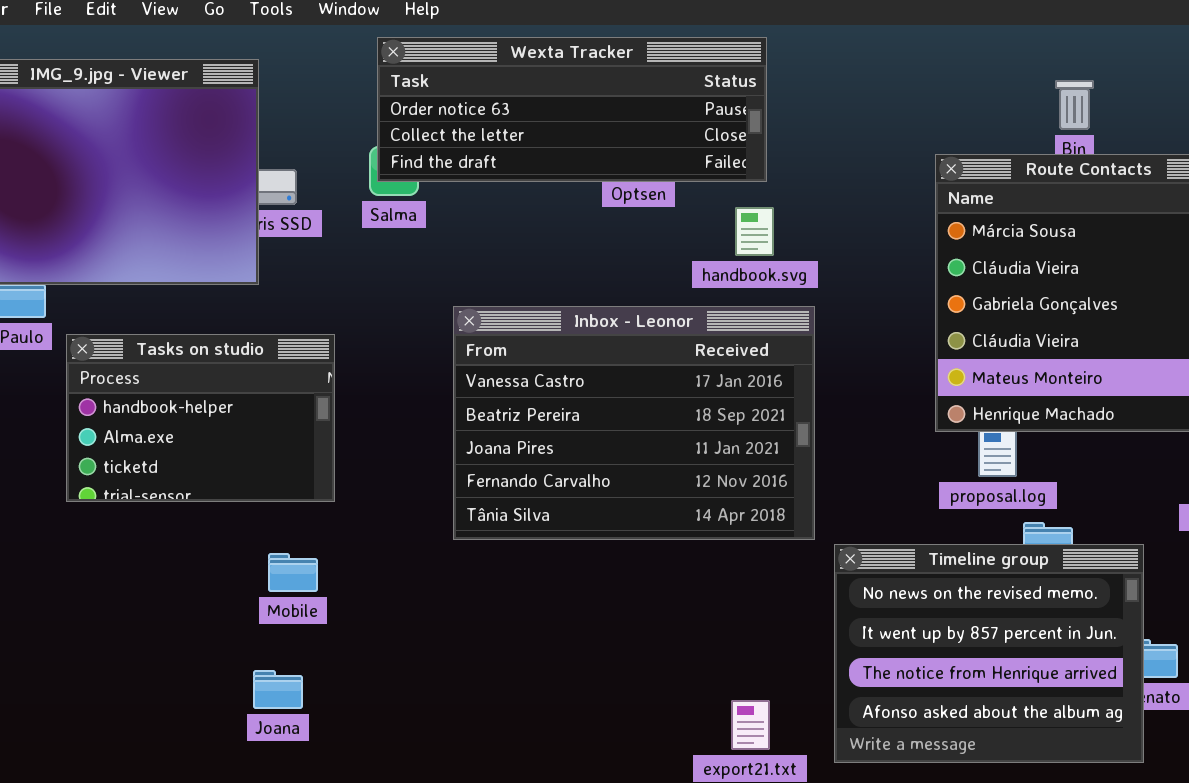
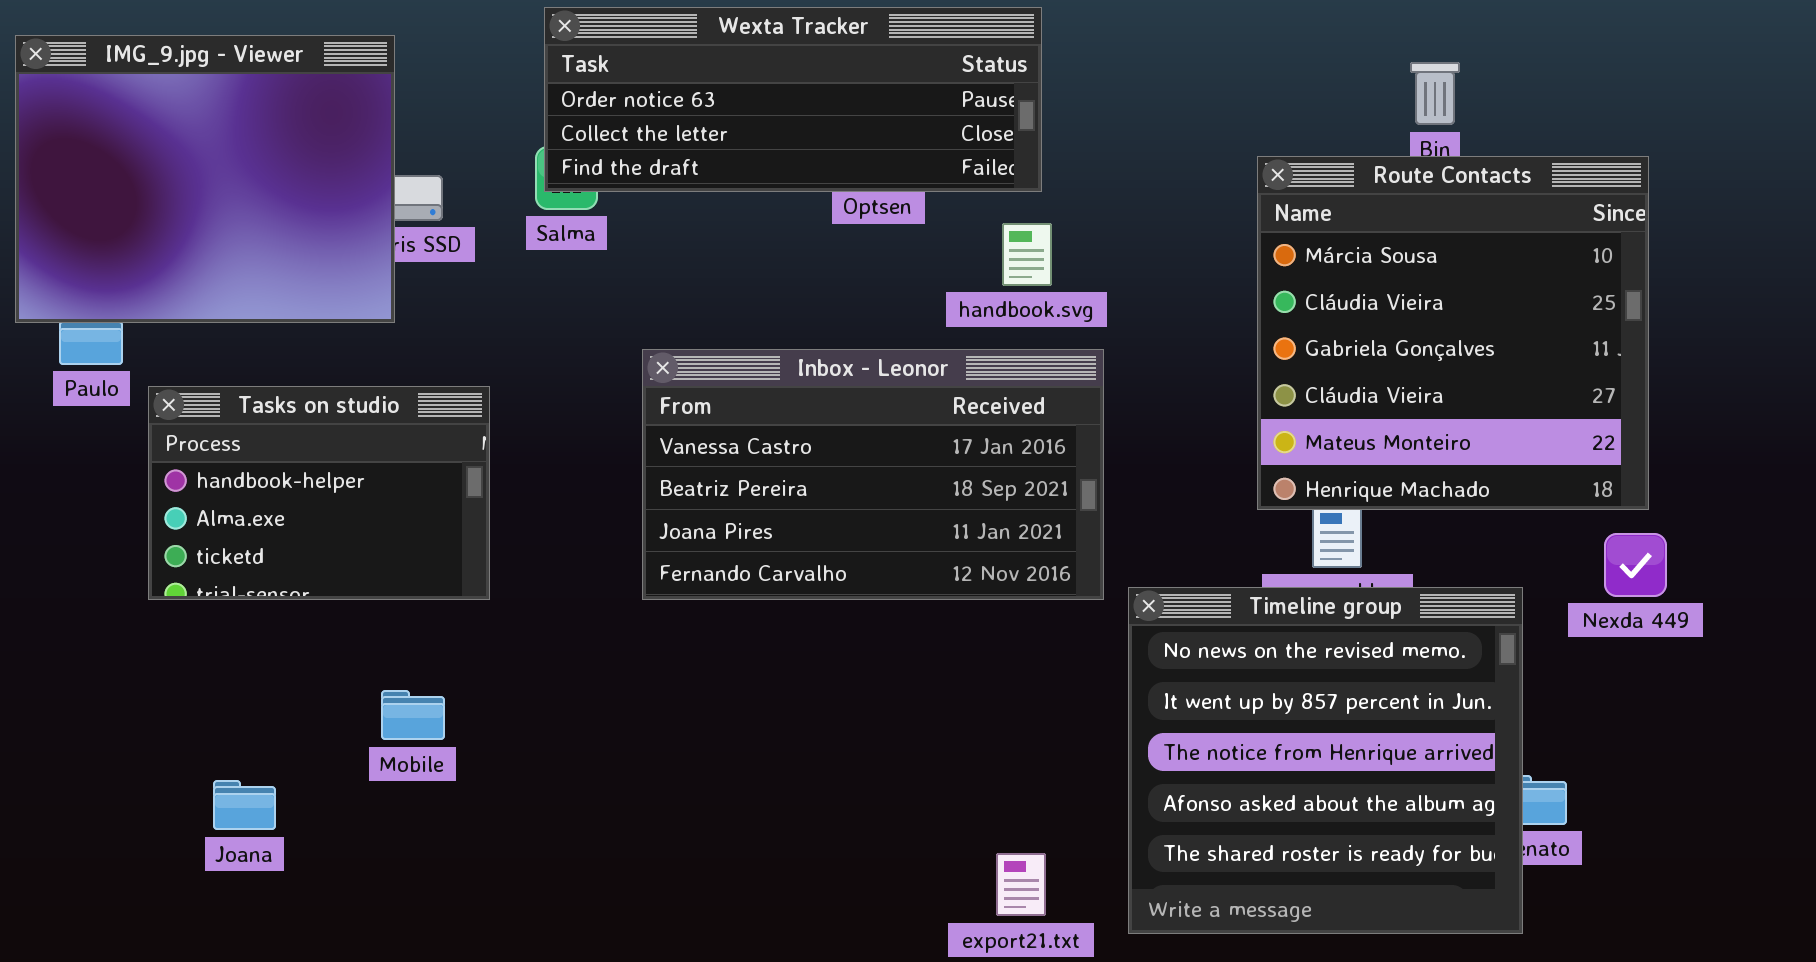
Inbox - Leonor: [453,306,815,540] -> [642,349,1104,600], resized
Timeline group: [834,544,1144,763] -> [1128,587,1523,934], resized
Mobile: [268,553,318,592] -> [381,690,445,740], moved
Joana: [253,670,303,709] -> [213,780,276,830], moved

